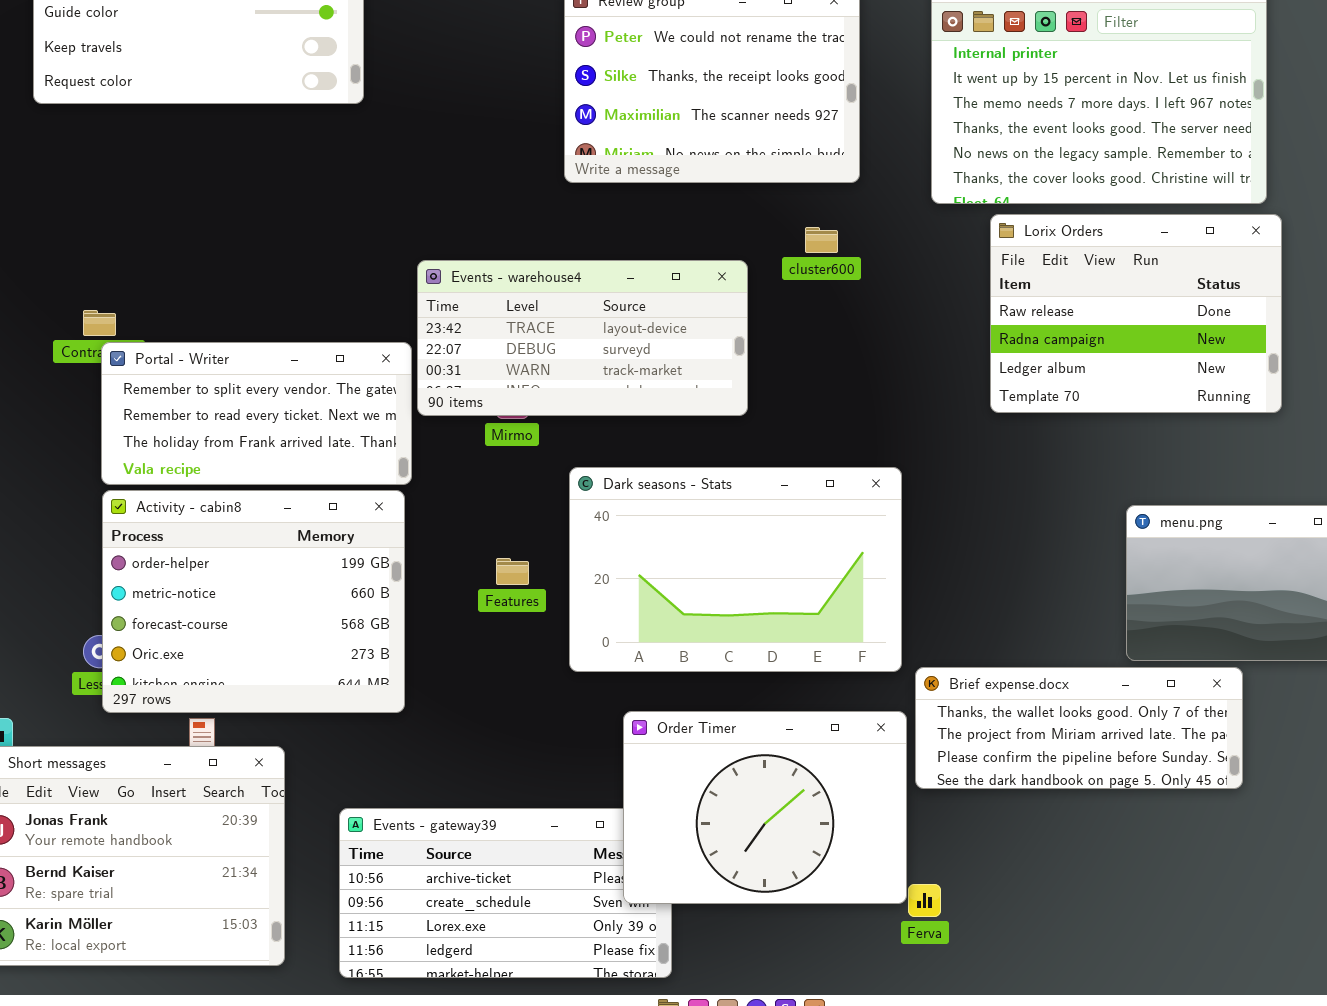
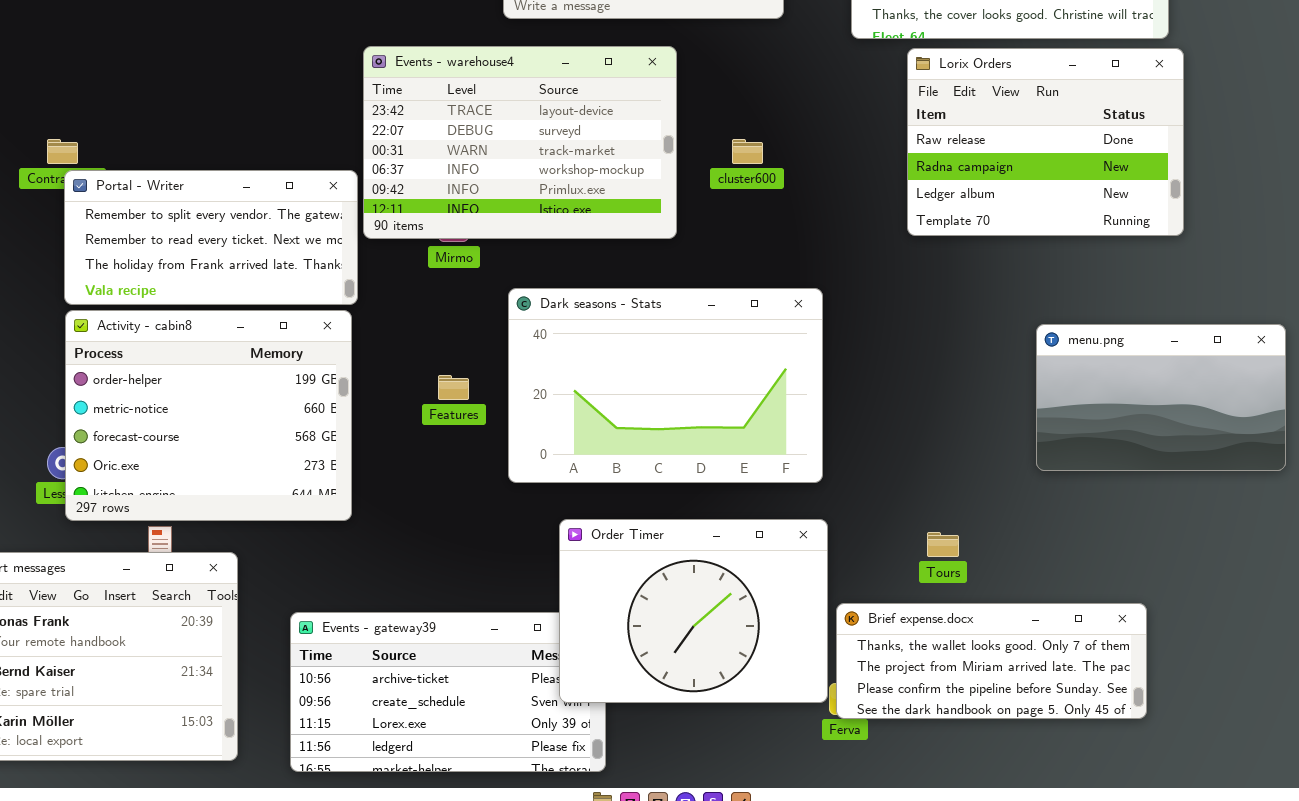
cluster600: [805,227,838,253] -> [732,139,763,164], moved
Events - warehouse4: [417,260,748,416] -> [363,46,677,239], resized
Brief expense.docx: [915,667,1243,789] -> [836,603,1147,719], moved

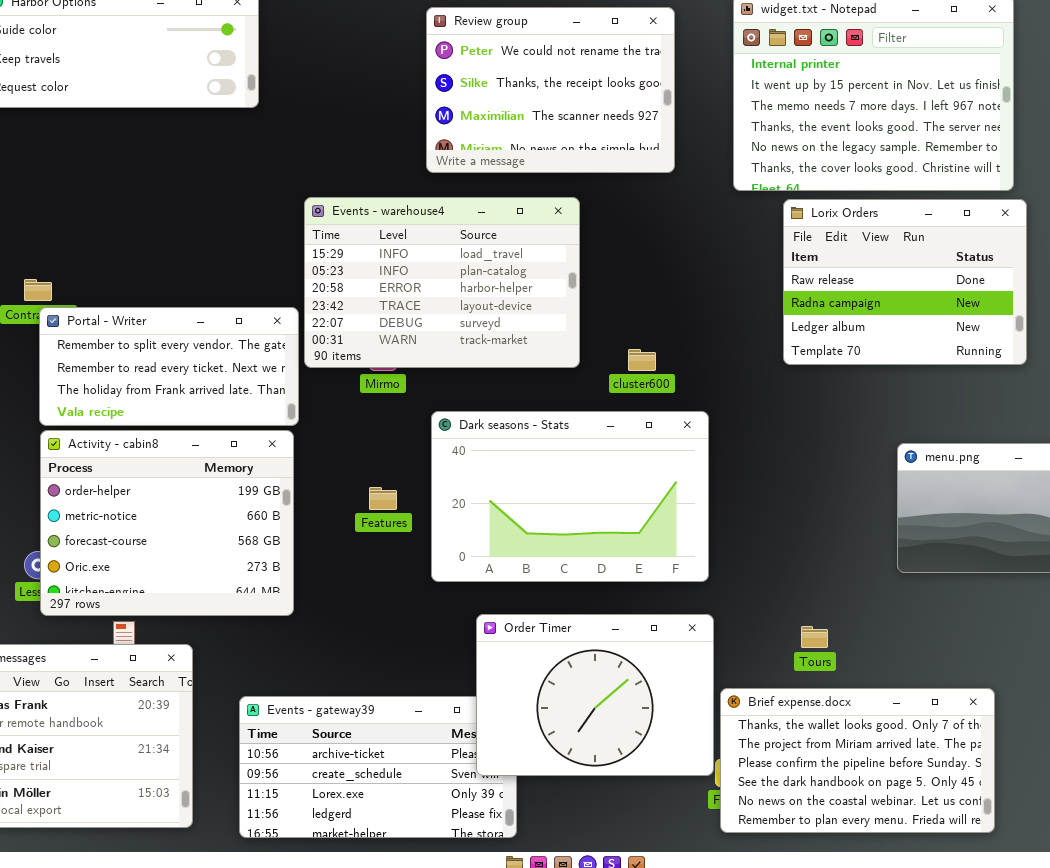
Events - warehouse4: [363,46,677,239] -> [304,197,580,368], scrolled up 3 rows
cluster600: [732,139,763,164] -> [628,349,656,371], moved
Brief expense.docx: [836,603,1147,719] -> [720,688,995,833], resized

